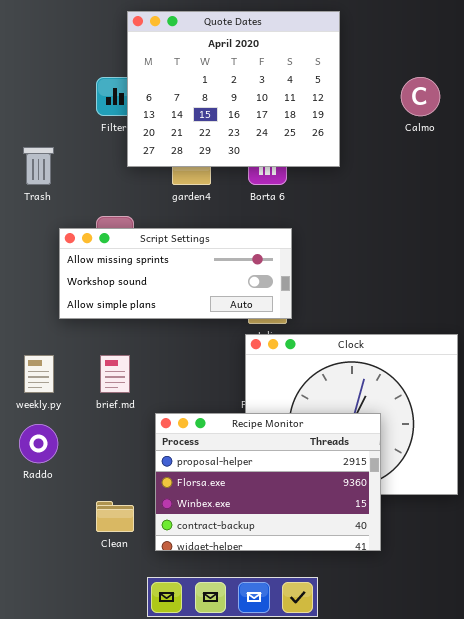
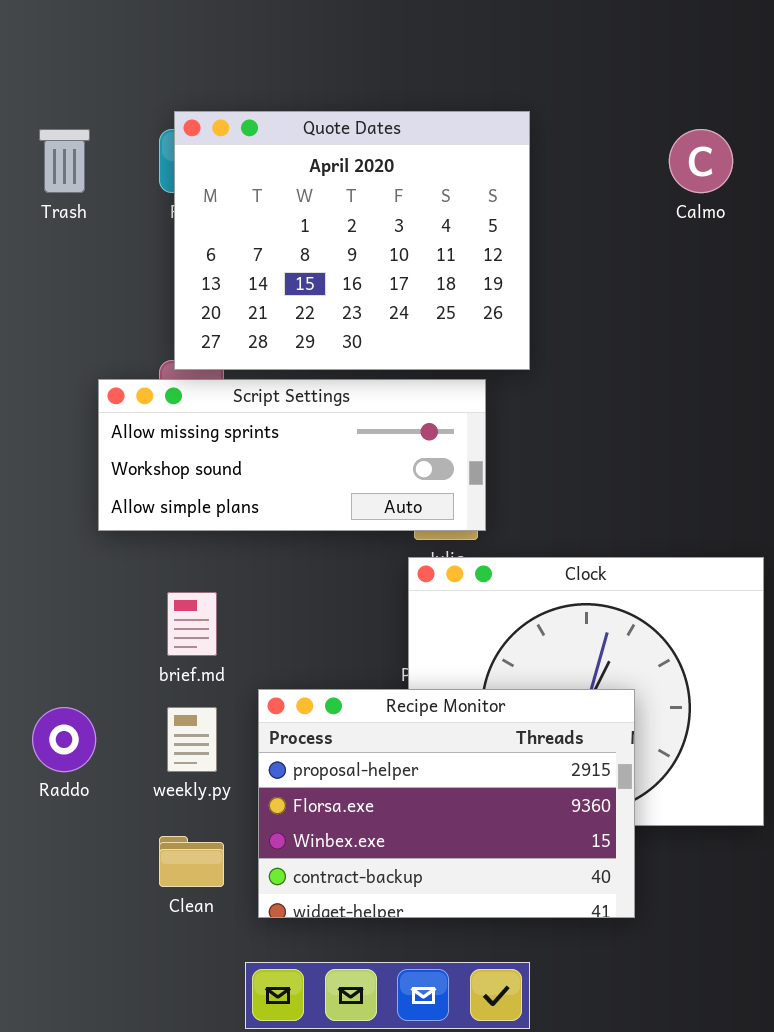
Quote Dates: [127,11,340,167] -> [174,111,530,370], moved
Trash: [23,147,54,185] -> [39,129,90,193], moved
weekly.py: [24,355,54,393] -> [167,707,217,772], moved

